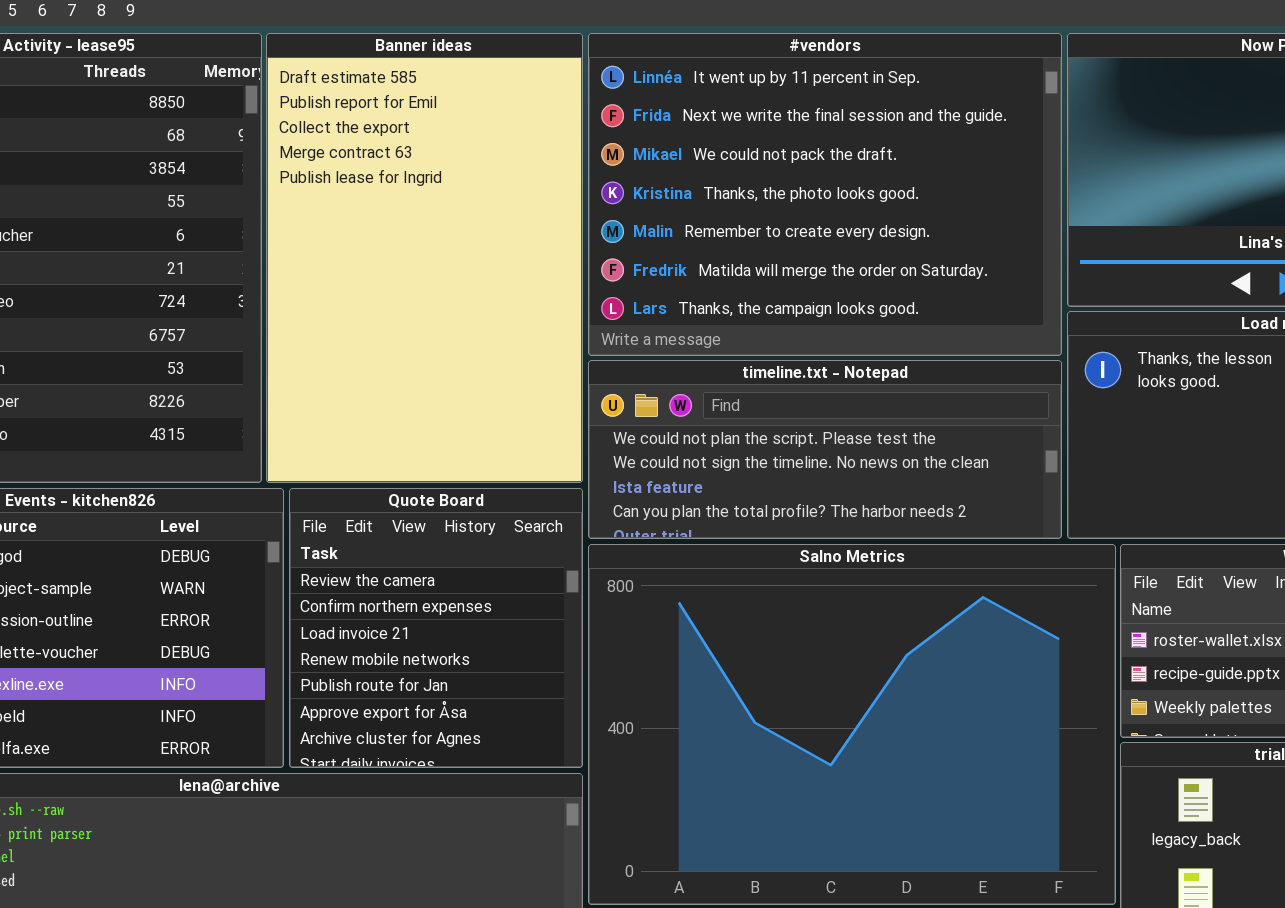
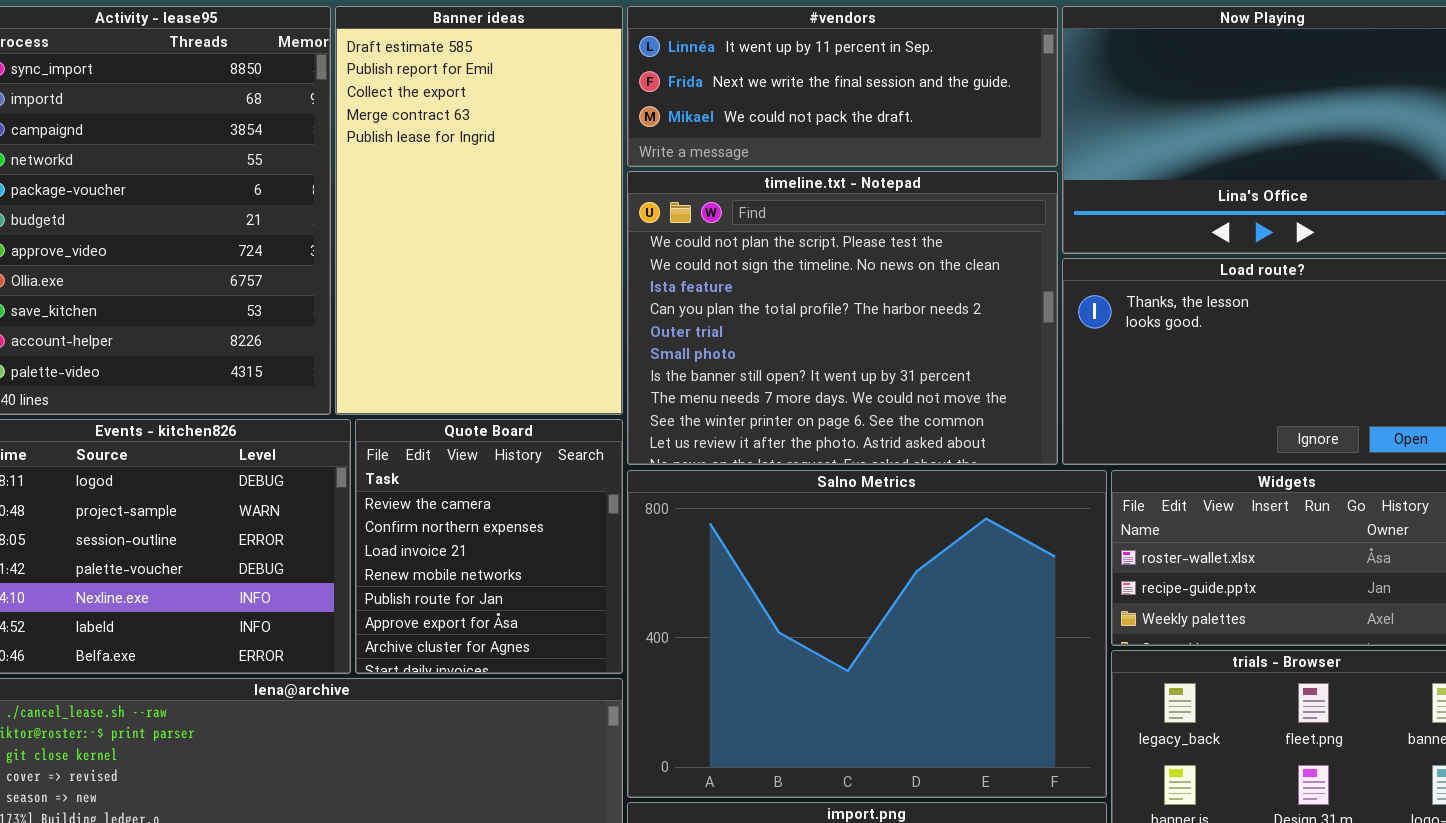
#vendors: [588,33,1062,356] -> [627,6,1058,167], resized
timeline.txt - Notepad: [588,360,1062,539] -> [627,171,1058,465], resized

